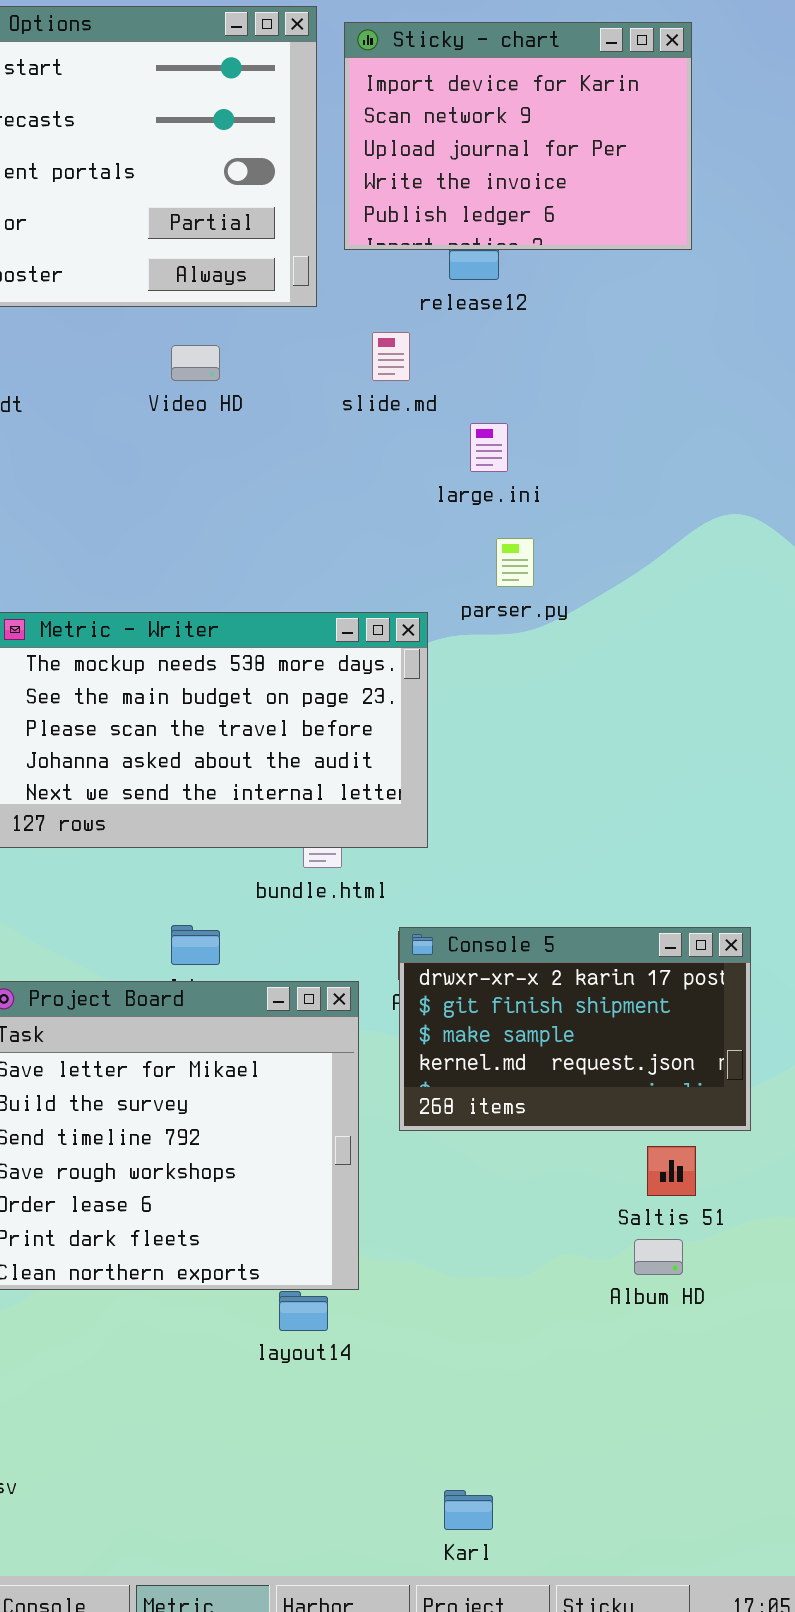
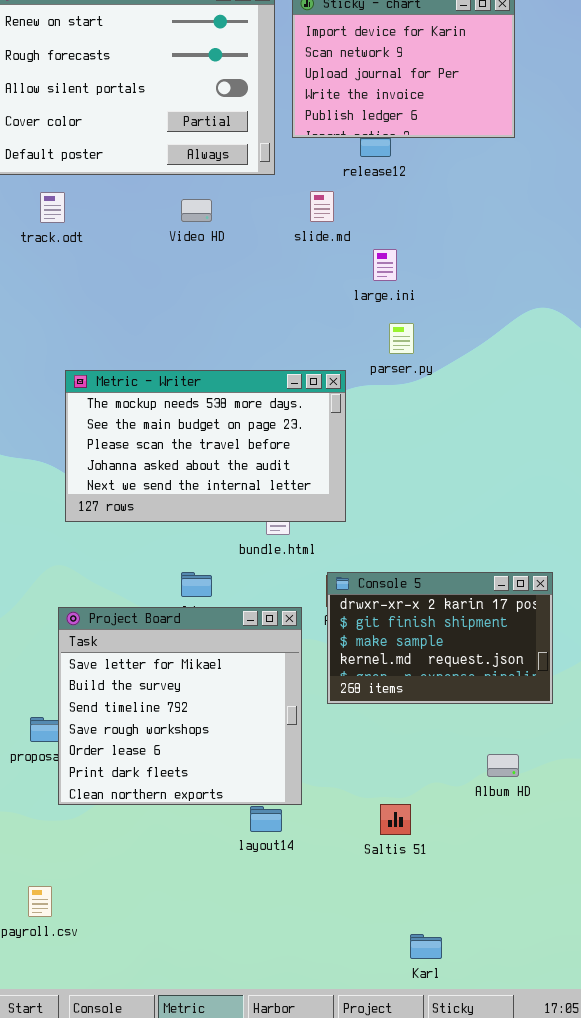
Saltis 51: [647,1146,696,1196] -> [380,804,411,835], moved
Album HD: [634,1239,683,1275] -> [487,754,519,777], moved
Karl: [444,1490,493,1530] -> [410,934,442,959], moved

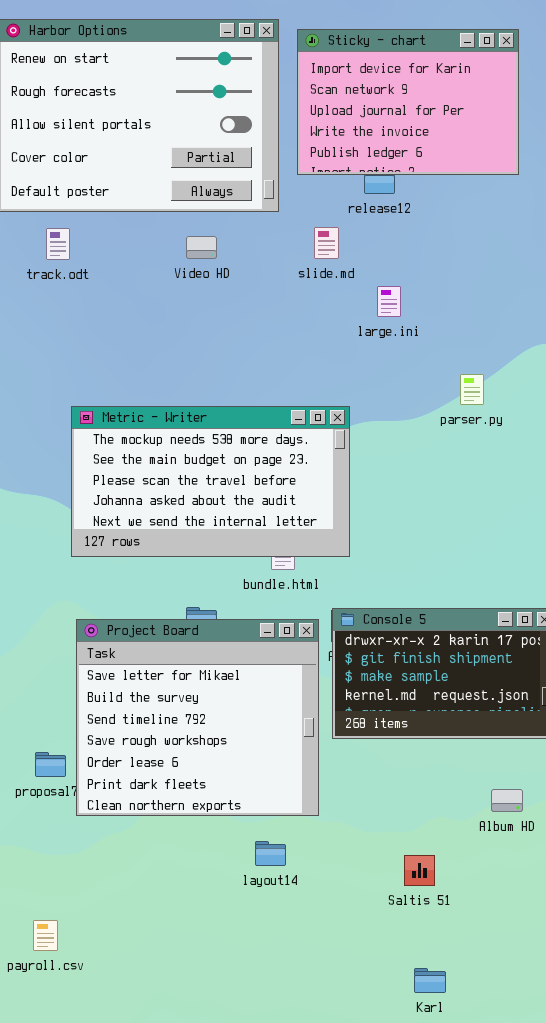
parser.py: [389,323,414,354] -> [460,374,484,405], moved
Project Board: [58,607,302,805] -> [76,619,319,816], moved
Saltis 51: [380,804,411,835] -> [404,855,435,886], moved

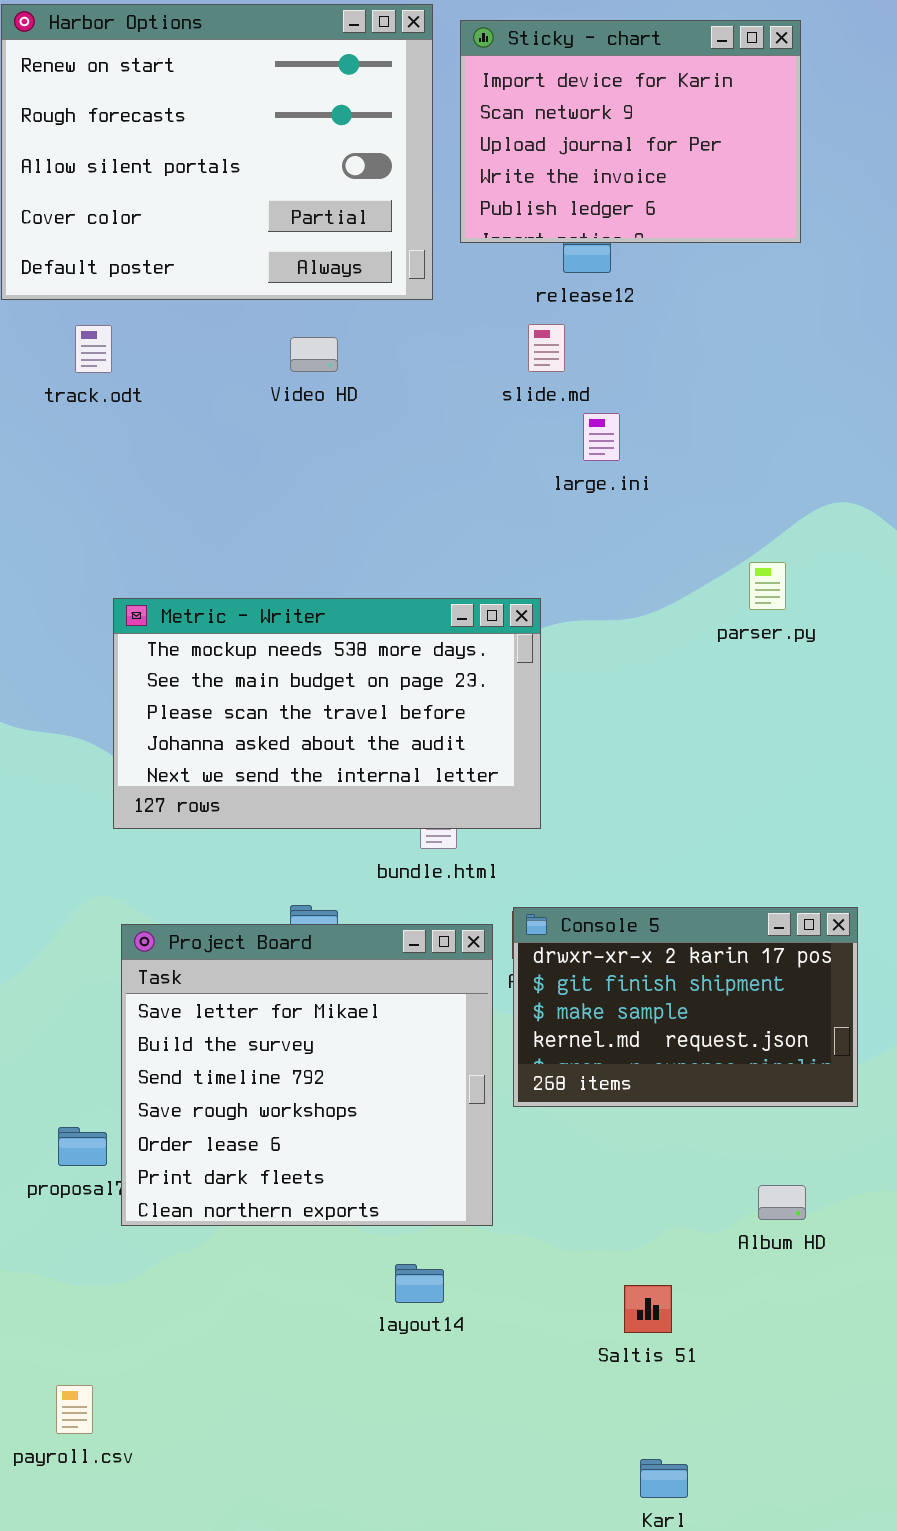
slide.md: [314,227,339,259] -> [528,324,565,372], moved
parser.py: [460,374,484,405] -> [749,562,786,610], moved

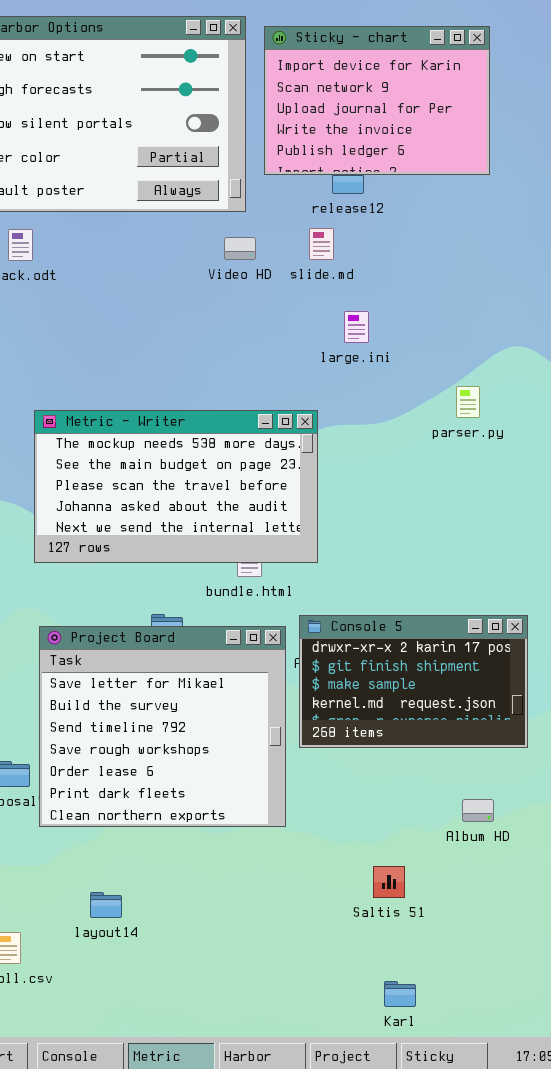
Video HD: [290,337,338,372] -> [224,237,256,260], moved
large.ini: [583,413,620,461] -> [344,311,369,343], moved
layout14: [395,1264,444,1303] -> [90,892,122,918], moved

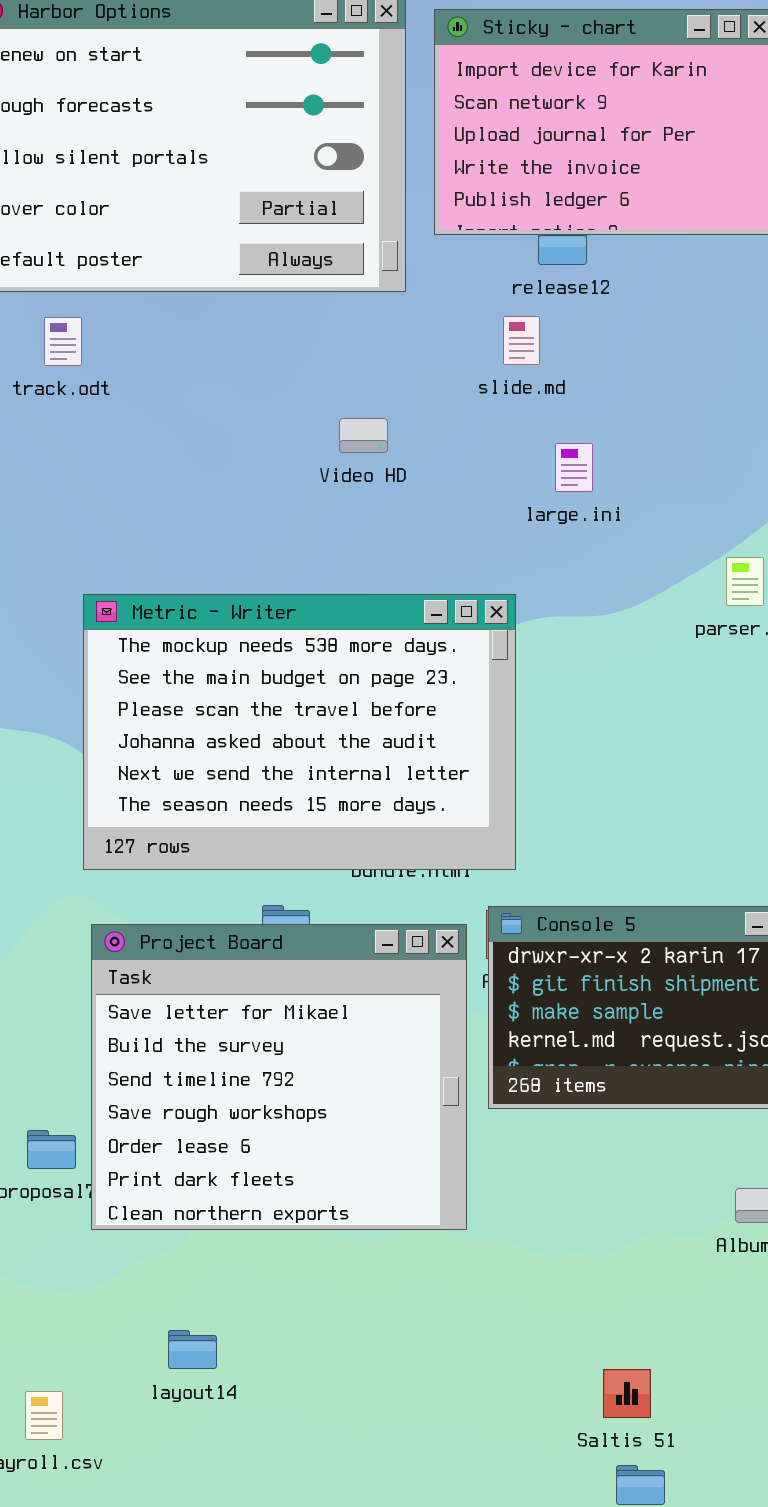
Video HD: [224,237,256,260] -> [339,418,388,453], moved
Metric - Writer: [34,410,318,563] -> [83,594,516,870], resized
Saltis 51: [373,866,405,898] -> [603,1369,651,1418], moved

